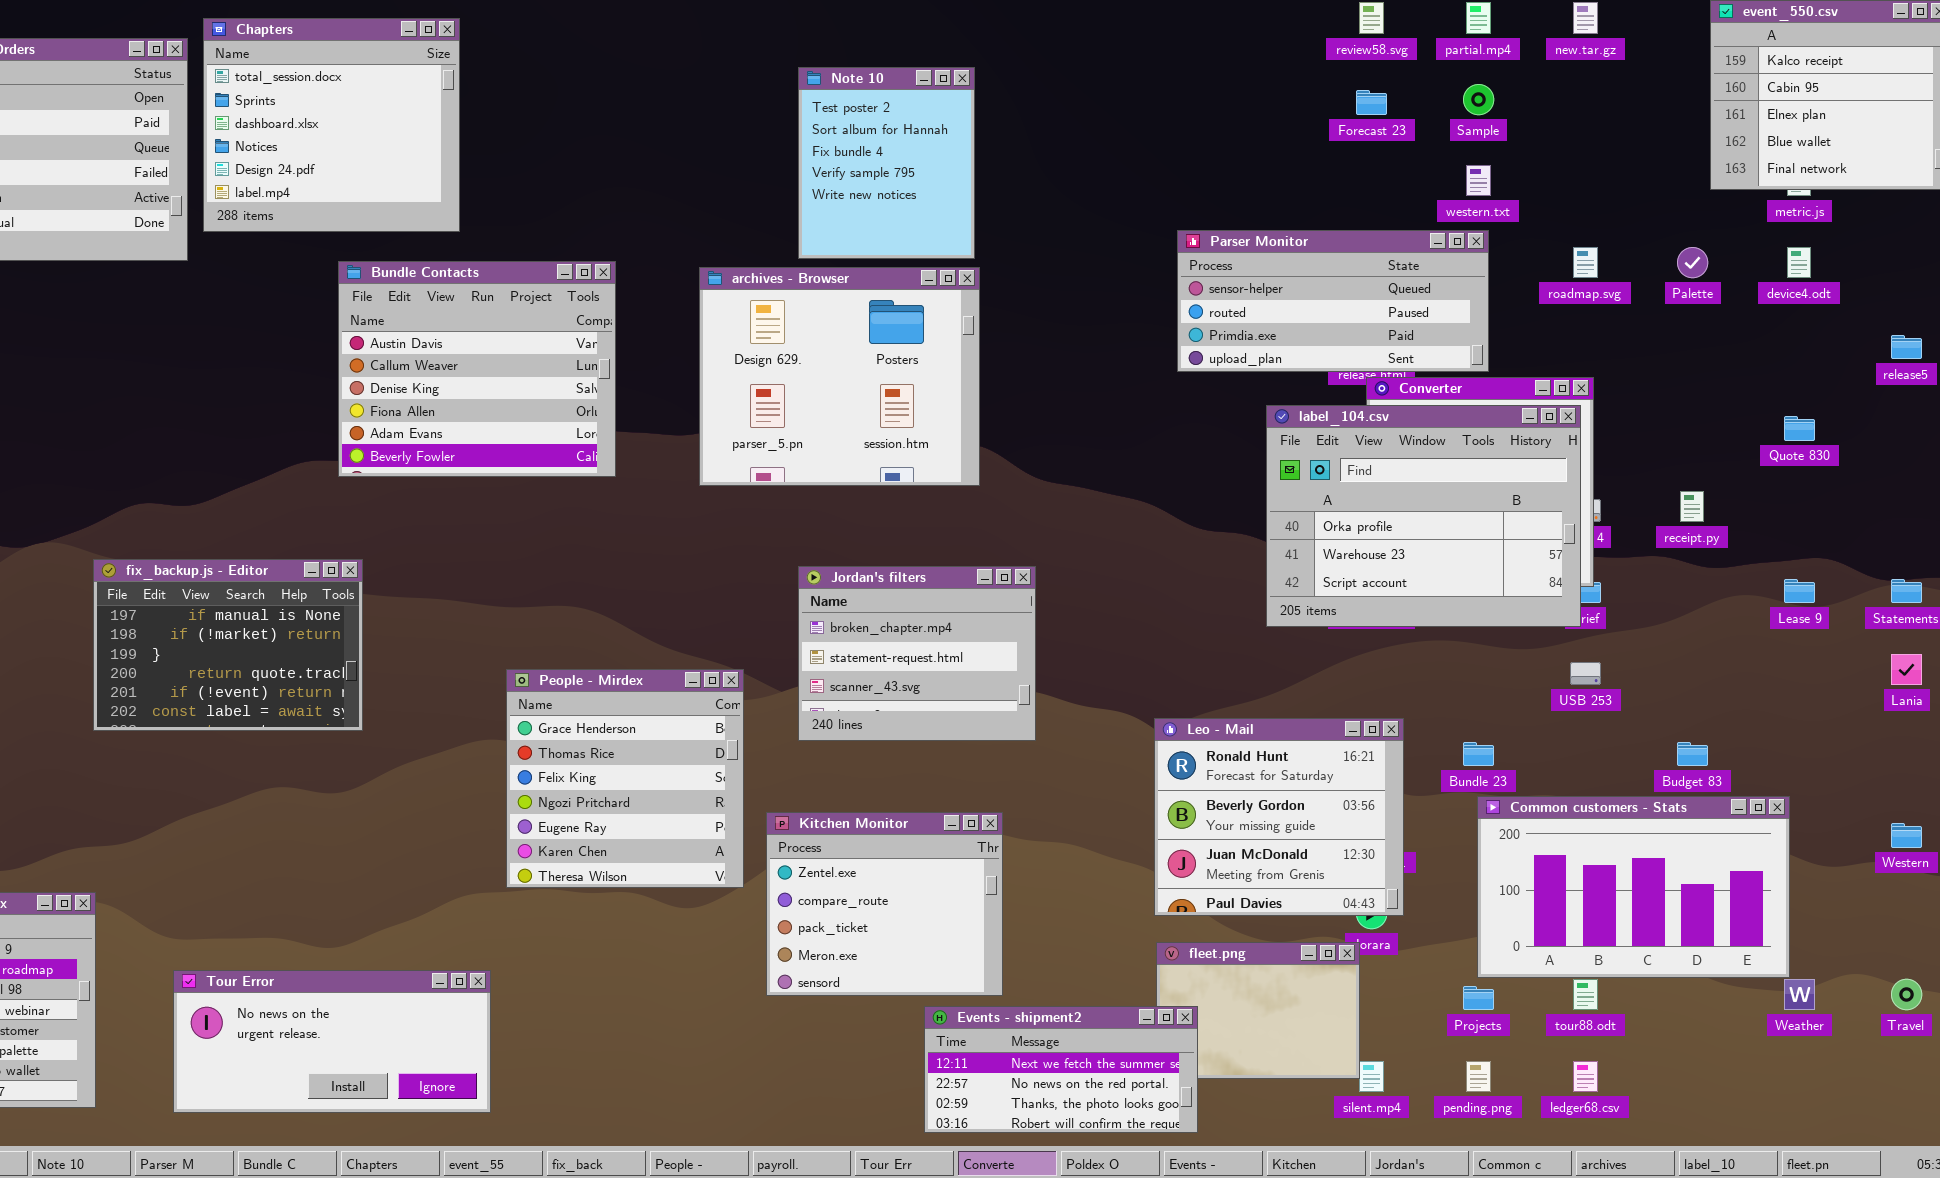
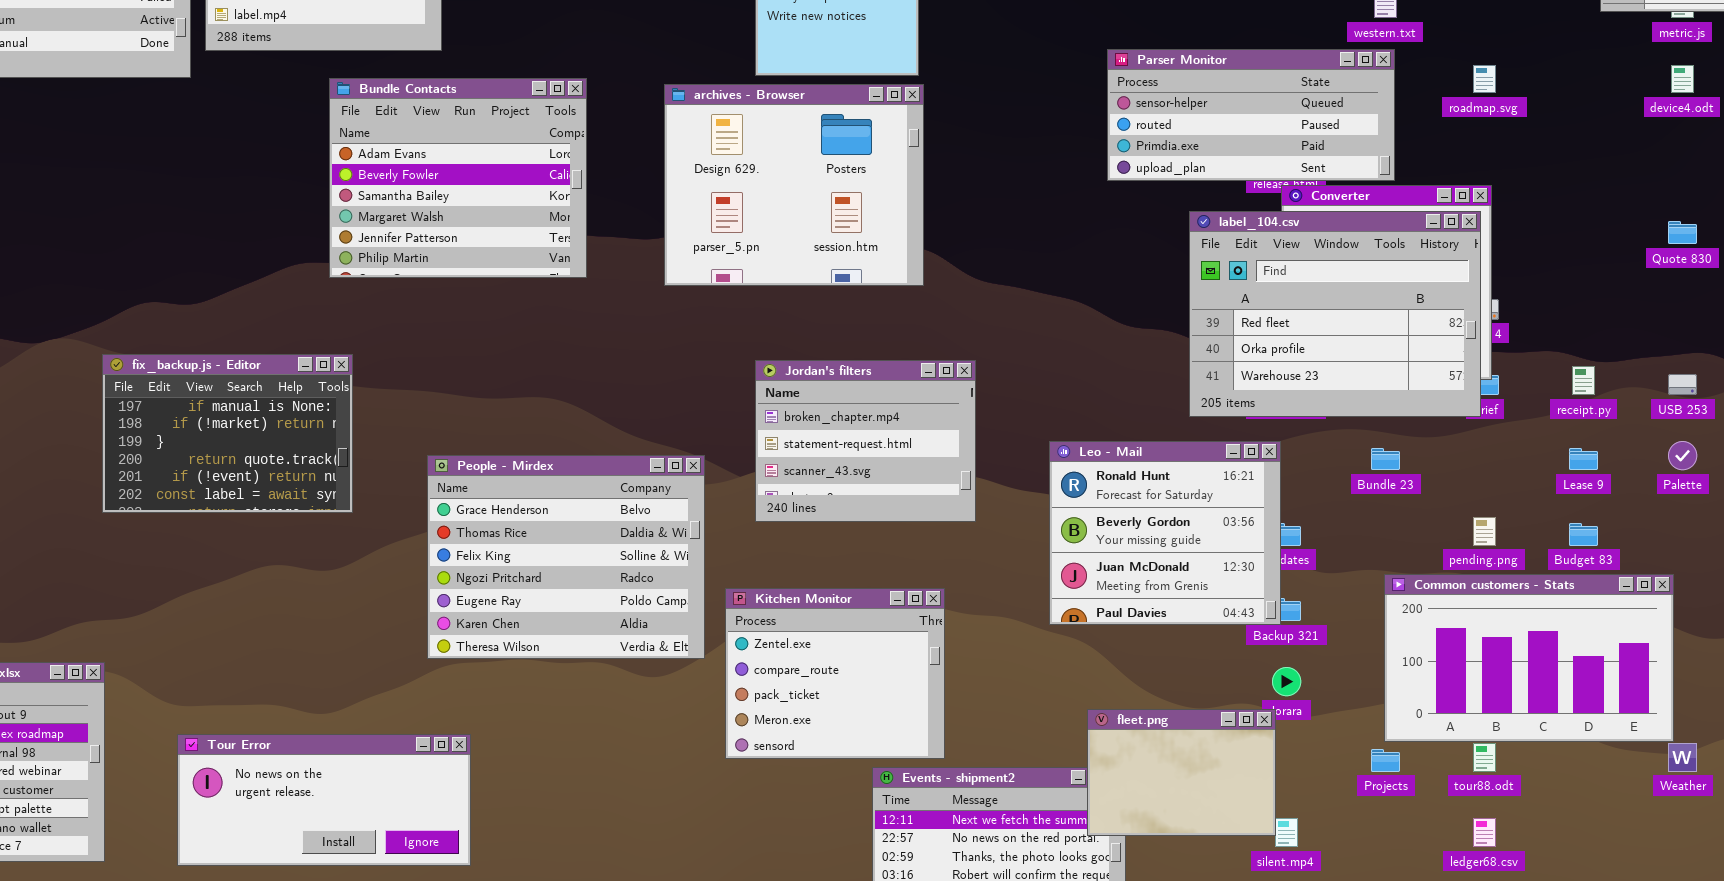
Palette: [1677,247,1708,278] -> [1668,441,1697,470], moved
Bundle Contacts: [338,261,616,477] -> [329,78,587,278], scrolled down 4 rows
label_104.csv: [1266,405,1581,627] -> [1189,211,1481,417], scrolled up 1 row
receipt.py: [1680,491,1704,522] -> [1572,366,1595,395], moved
Lease 9: [1784,579,1815,603] -> [1569,448,1598,470], moved
USB 253: [1570,662,1601,685] -> [1668,374,1697,395], moved
People - Mirdex: [506,669,744,888] -> [427,455,705,659], resized
Leo - Mail: [1154,718,1404,916] -> [1049,441,1281,625], moved
Bundle 23: [1463,742,1494,766] -> [1371,448,1400,470], moved
fleet.png: [1156,942,1360,1079] -> [1087,709,1276,836], raised
pending.png: [1466,1061,1491,1092] -> [1473,517,1496,546], moved

